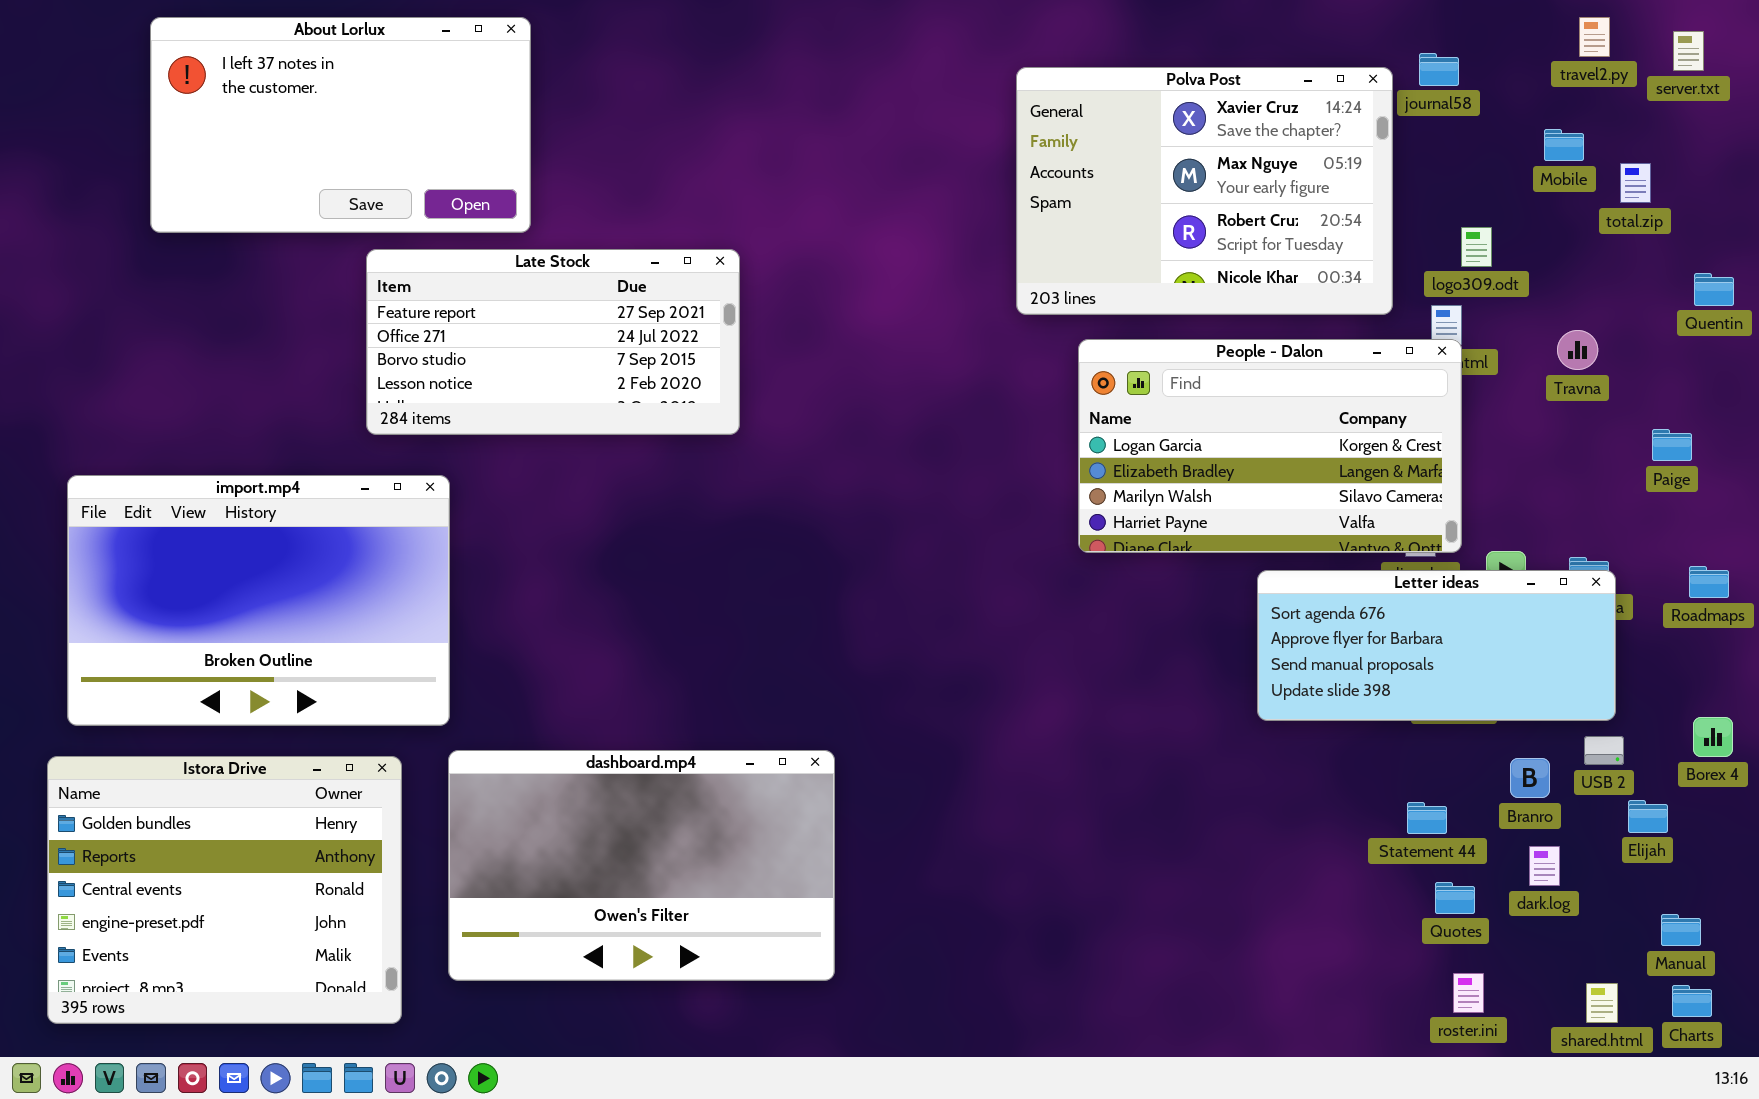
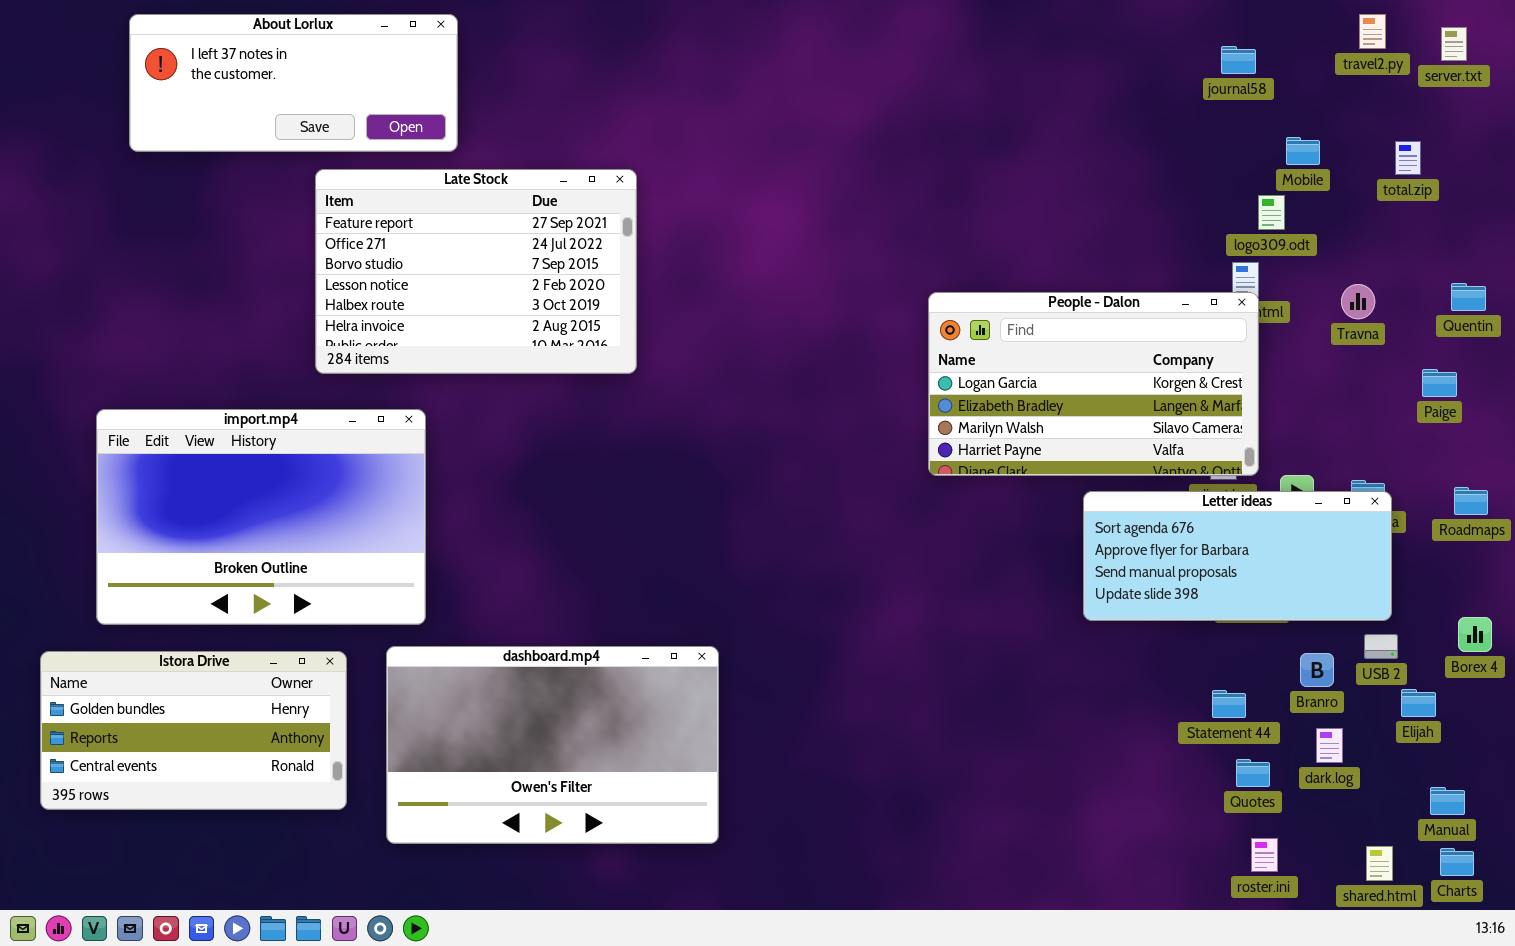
About Lorlux: [150,17,531,233] -> [129,14,458,152], resized
Polva Post: [1016,67,1393,315] -> none, closed
Mobile: [1544,129,1584,161] -> [1286,137,1320,165], moved
Late Stock: [366,249,740,435] -> [315,169,637,374], resized
Quentin: [1694,273,1734,306] -> [1451,283,1486,311], moved
import.mp4: [67,475,450,726] -> [96,409,426,625], moved
Istora Drive: [47,756,402,1024] -> [40,651,347,810], resized

